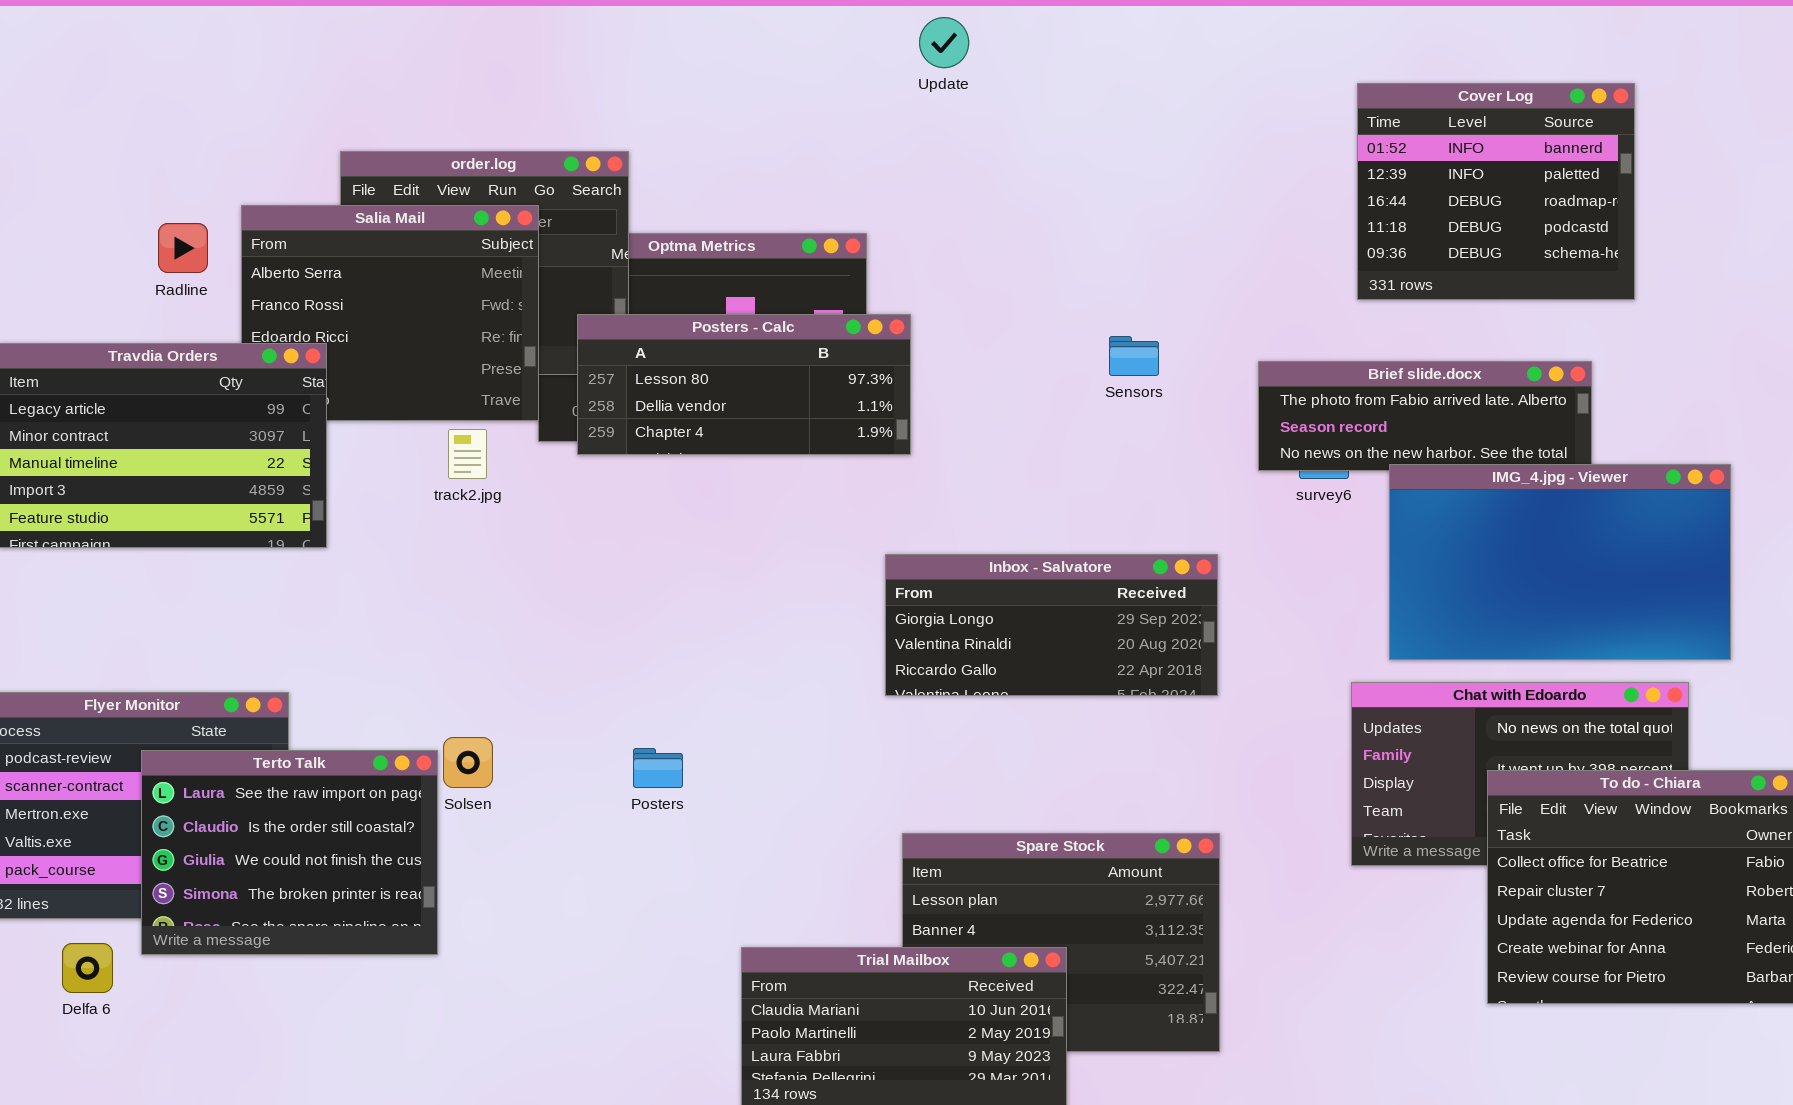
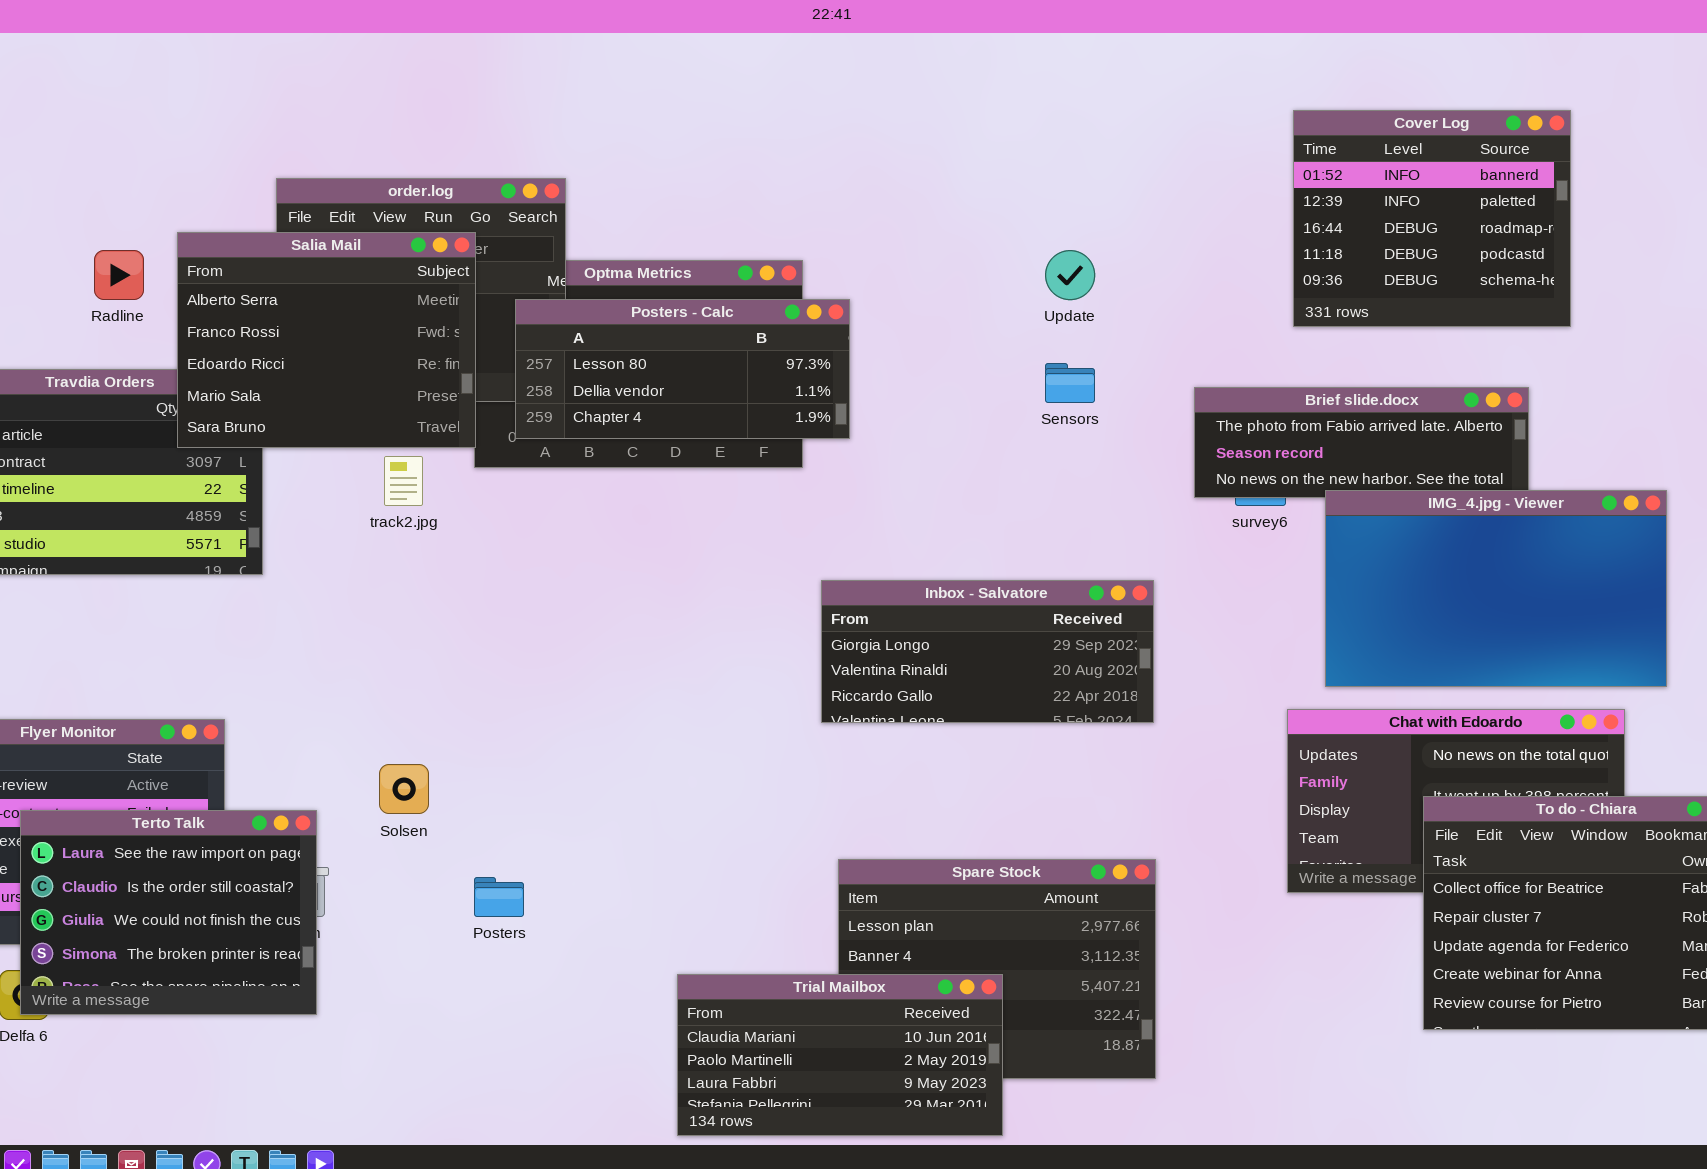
Update: [919,17,969,68] -> [1045,250,1095,300], moved
Salia Mail: [241,205,539,421] -> [177,232,476,448], raised
Posters - Calc: [577,314,911,455] -> [515,299,850,439], moved
Posters: [633,748,683,788] -> [474,877,524,917], moved
Terto Talk: [141,750,438,955] -> [20,810,317,1015], moved

